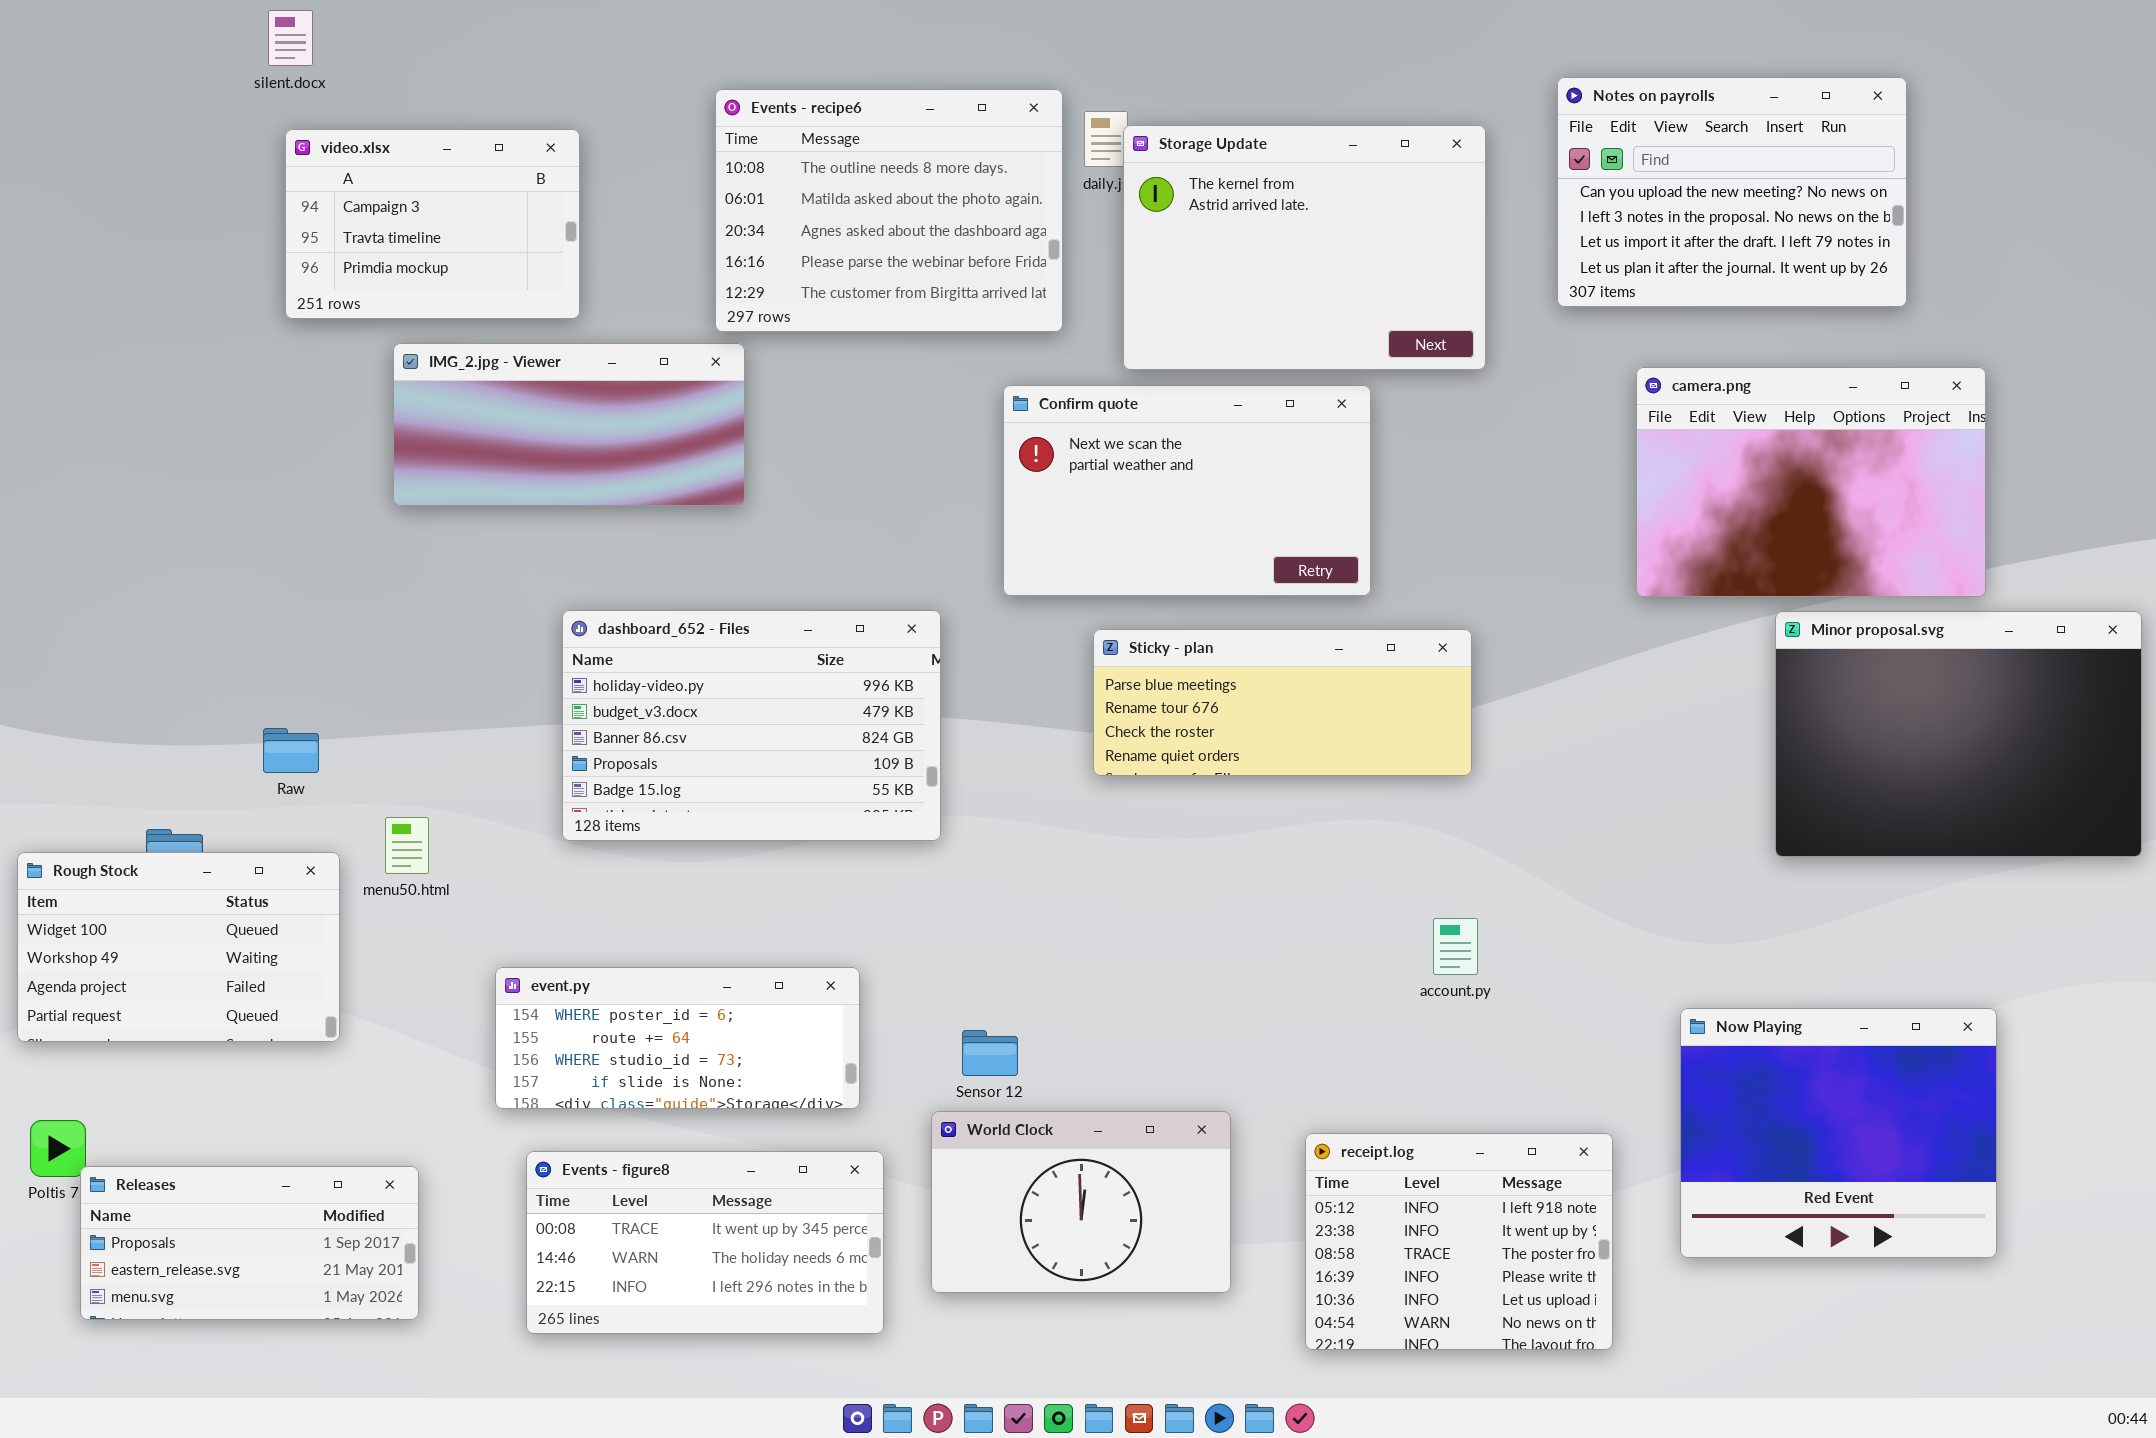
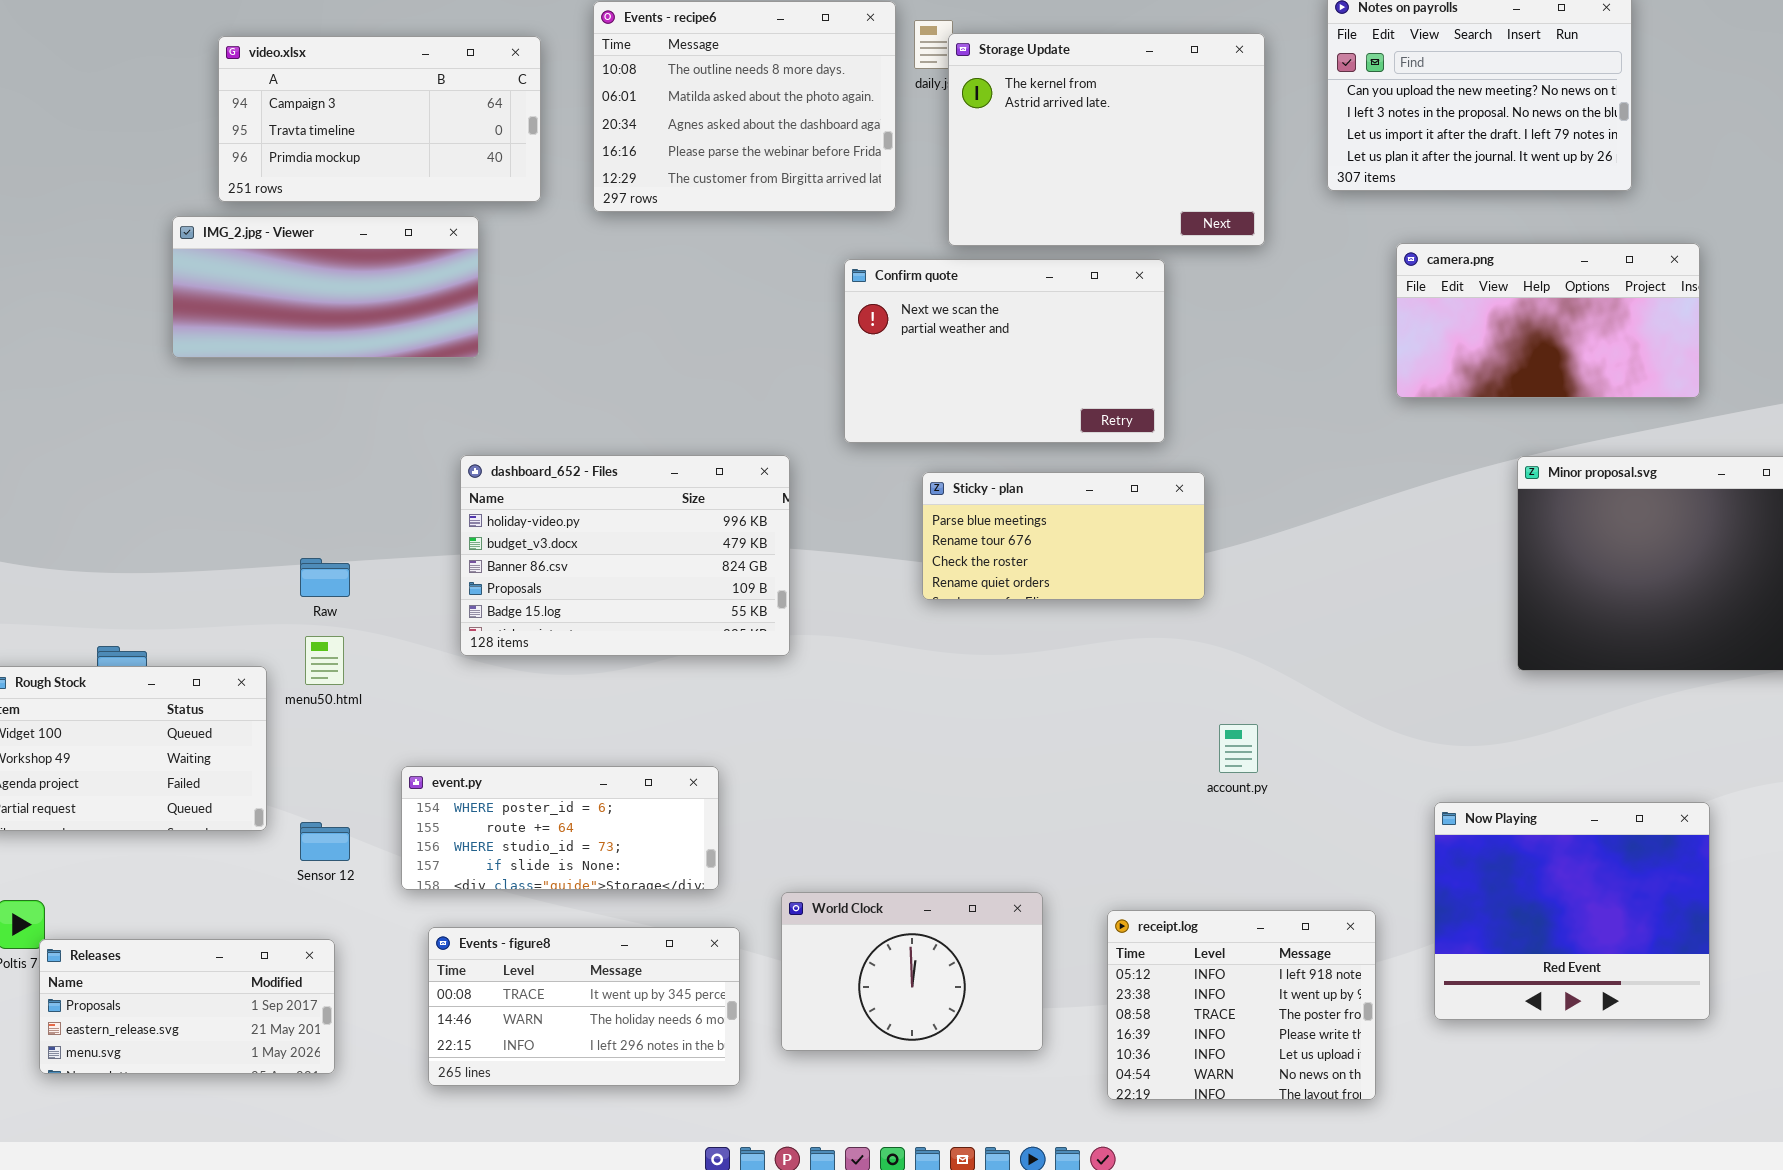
video.xlsx: [285,129,580,319] -> [218,36,541,202], resized
IMG_2.jpg - Viewer: [393,343,745,506] -> [172,216,479,358], moved
camera.png: [1636,367,1986,597] -> [1396,243,1700,398], resized
Sticky - plan: [1093,629,1472,776] -> [922,472,1205,600], resized
Raw: [263,728,319,773] -> [300,558,350,597], moved
Sensor 12: [962,1030,1018,1076] -> [300,822,350,861], moved

